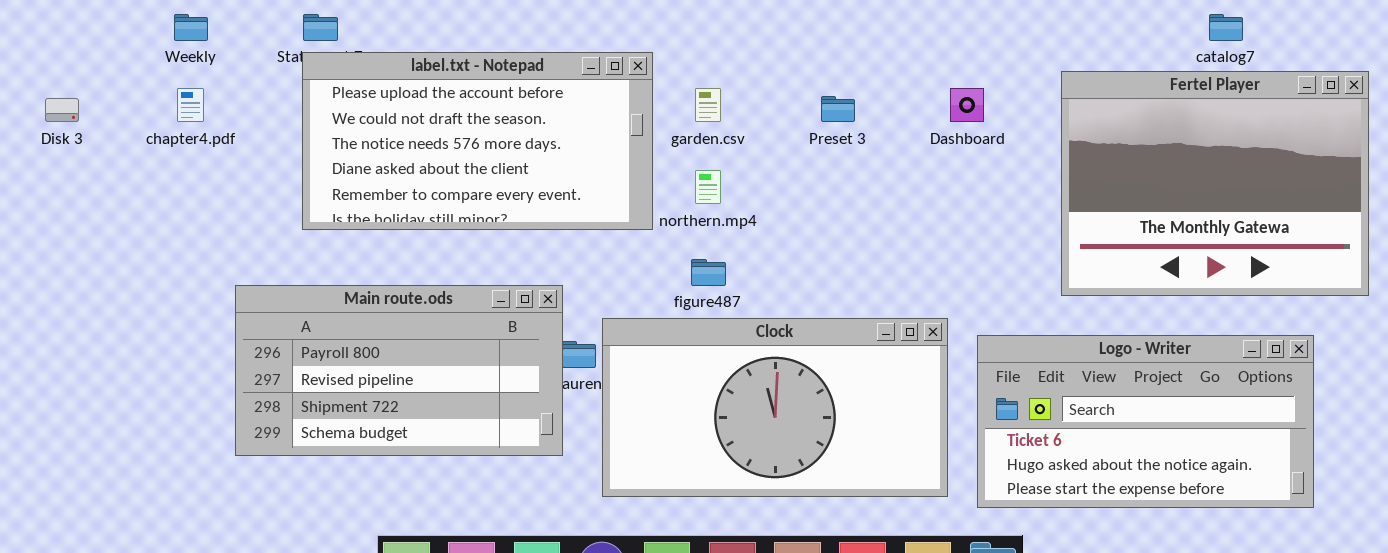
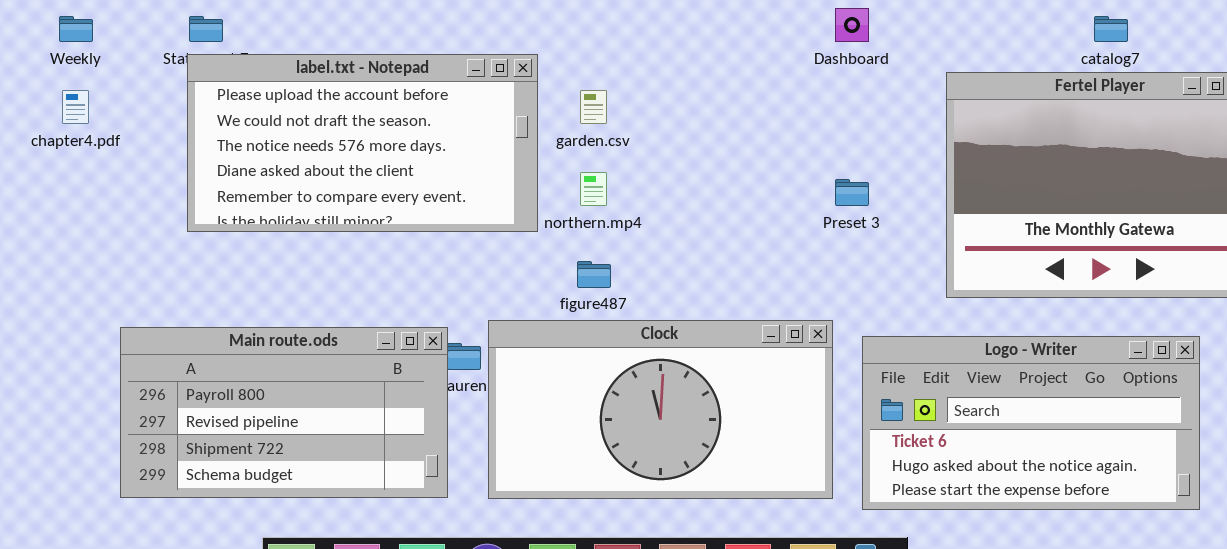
Dashboard: [950,88,984,122] -> [835,8,869,42], moved
Preset 3: [821,96,855,122] -> [835,179,869,206], moved
Main route.ods: [235,285,563,456] -> [120,327,448,498], moved

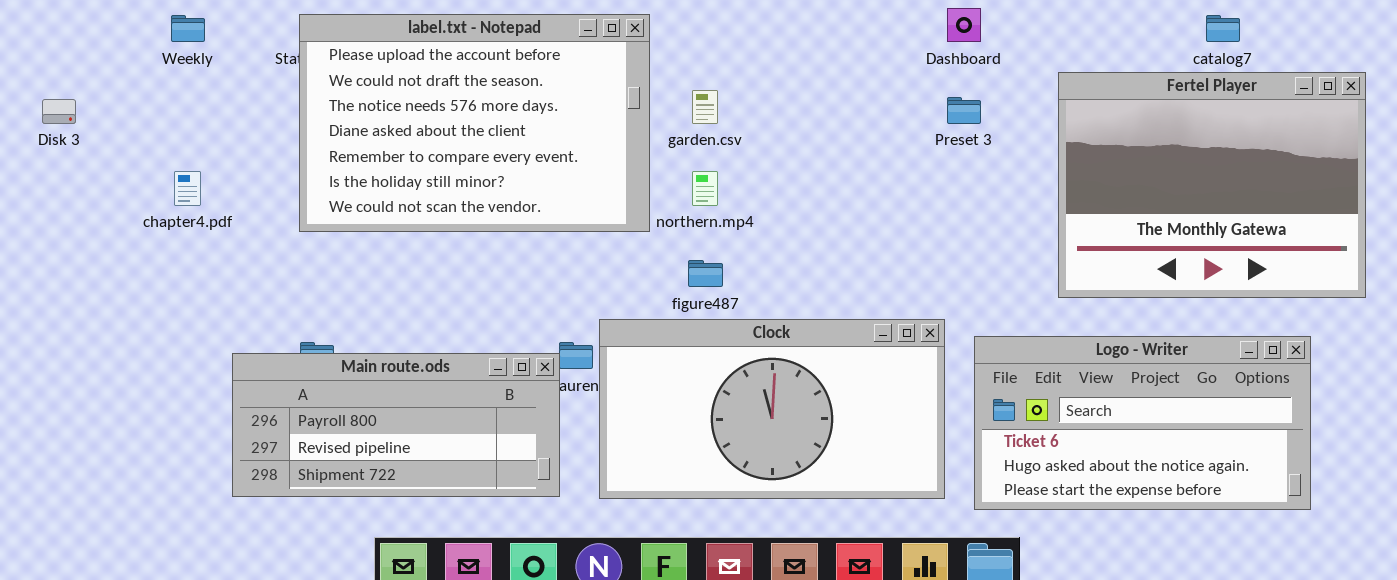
label.txt - Notepad: [187,54,538,232] -> [299,14,650,232], resized
chapter4.pdf: [62,90,89,124] -> [174,171,201,206], moved
Preset 3: [835,179,869,206] -> [947,97,981,124], moved
Main route.ods: [120,327,448,498] -> [232,353,560,497], resized

